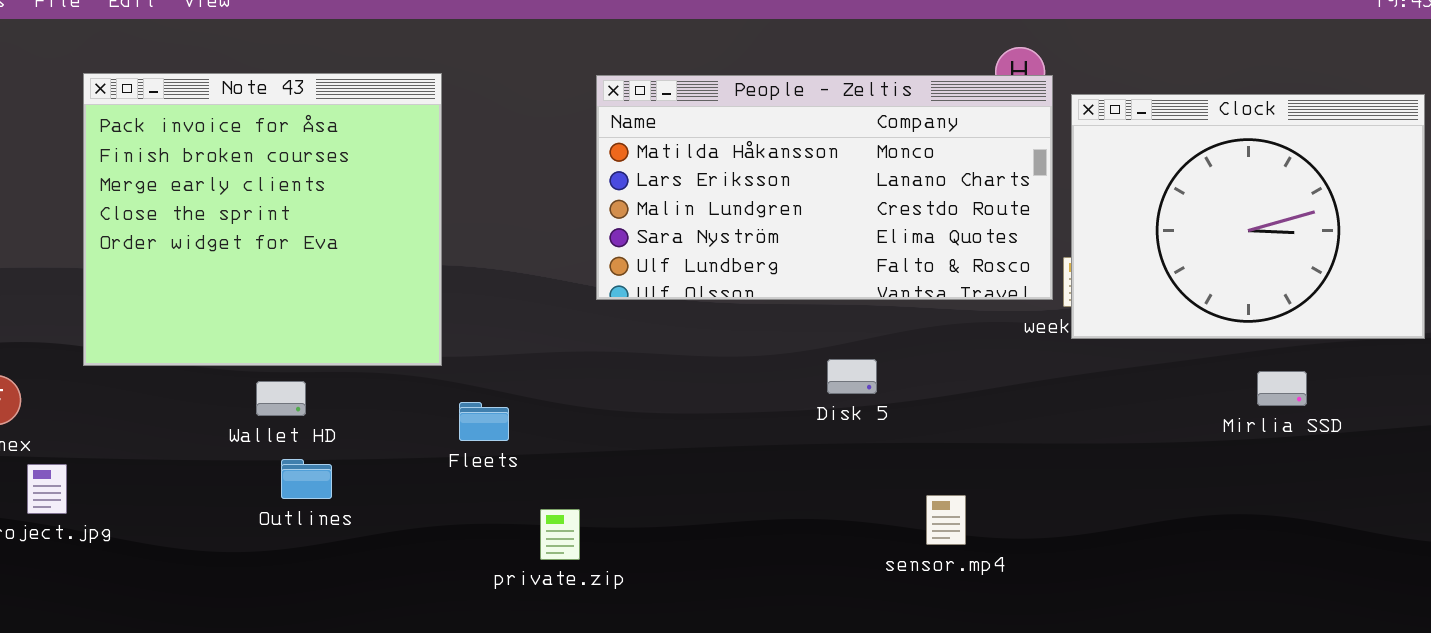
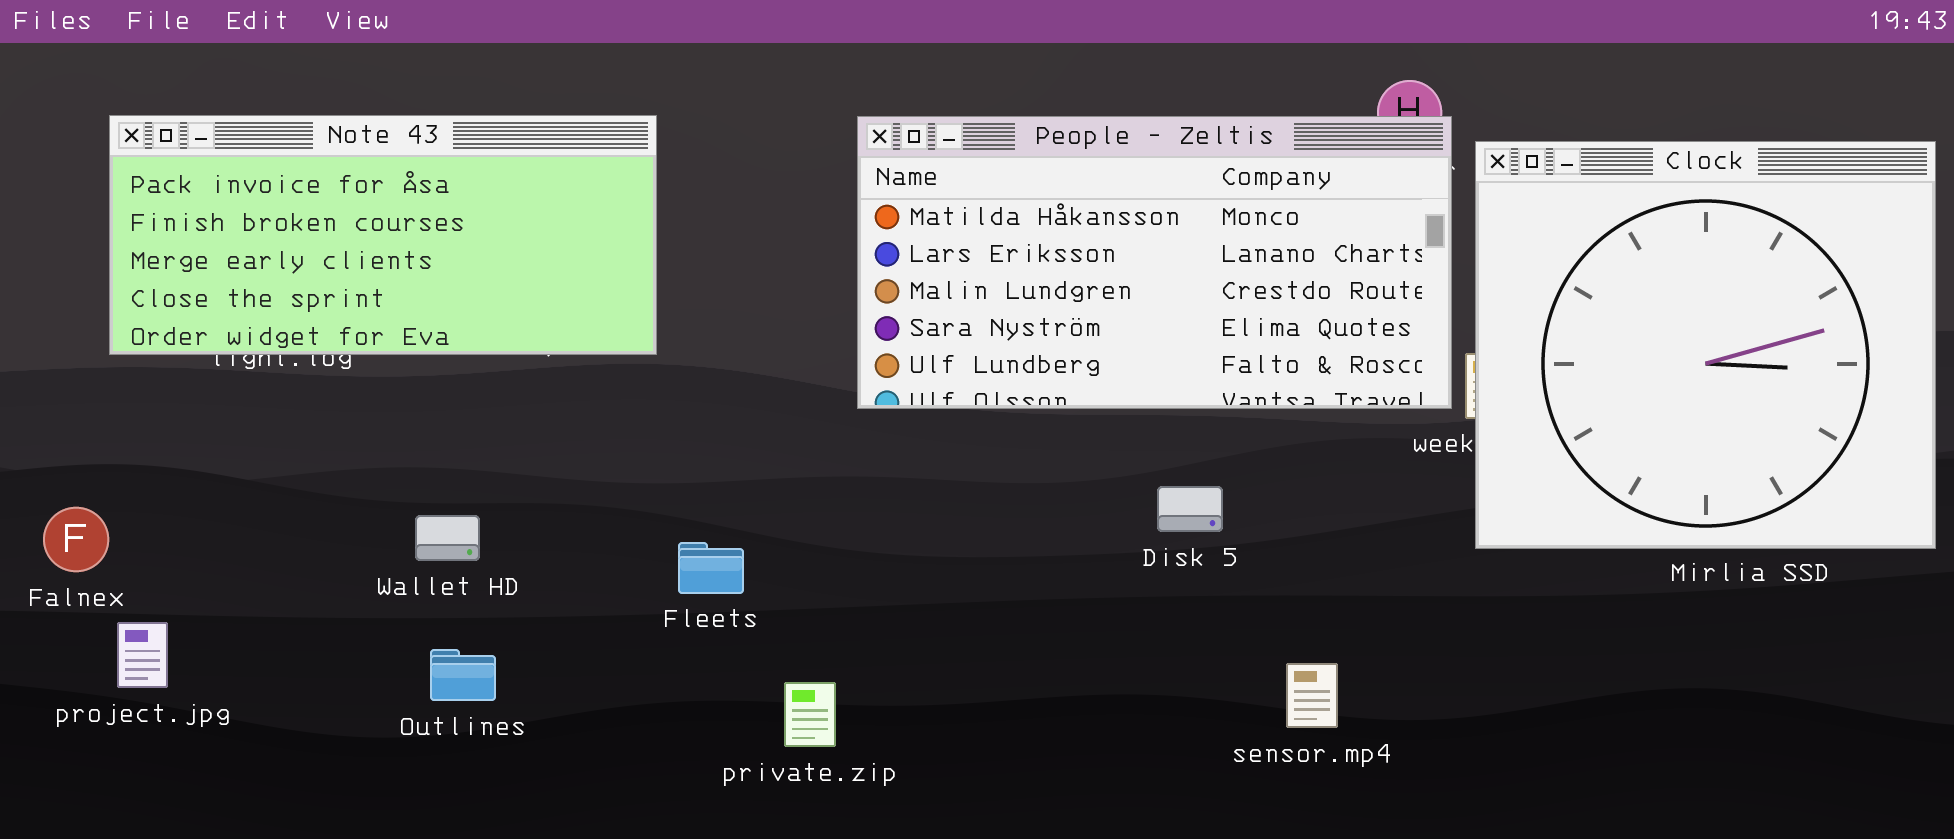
Note 43: [83,73,442,366] -> [109,115,657,355], resized
Clock: [1071,94,1425,339] -> [1475,141,1936,549], resized
Outlines: [281,459,332,499] -> [430,649,496,701], moved

